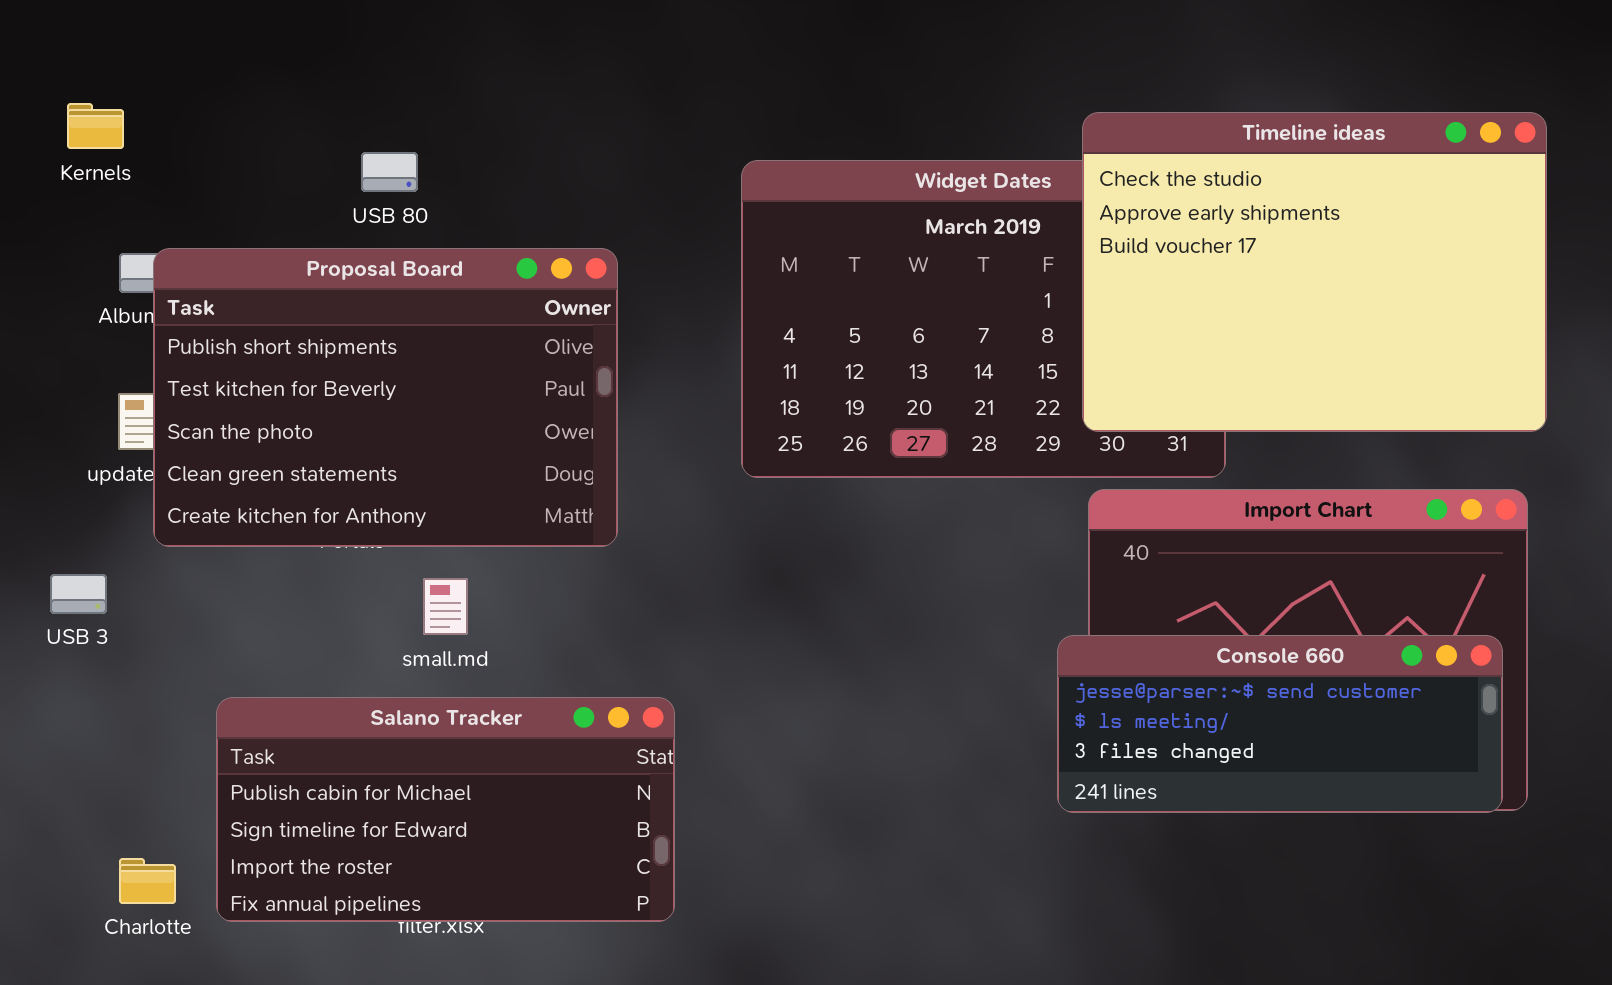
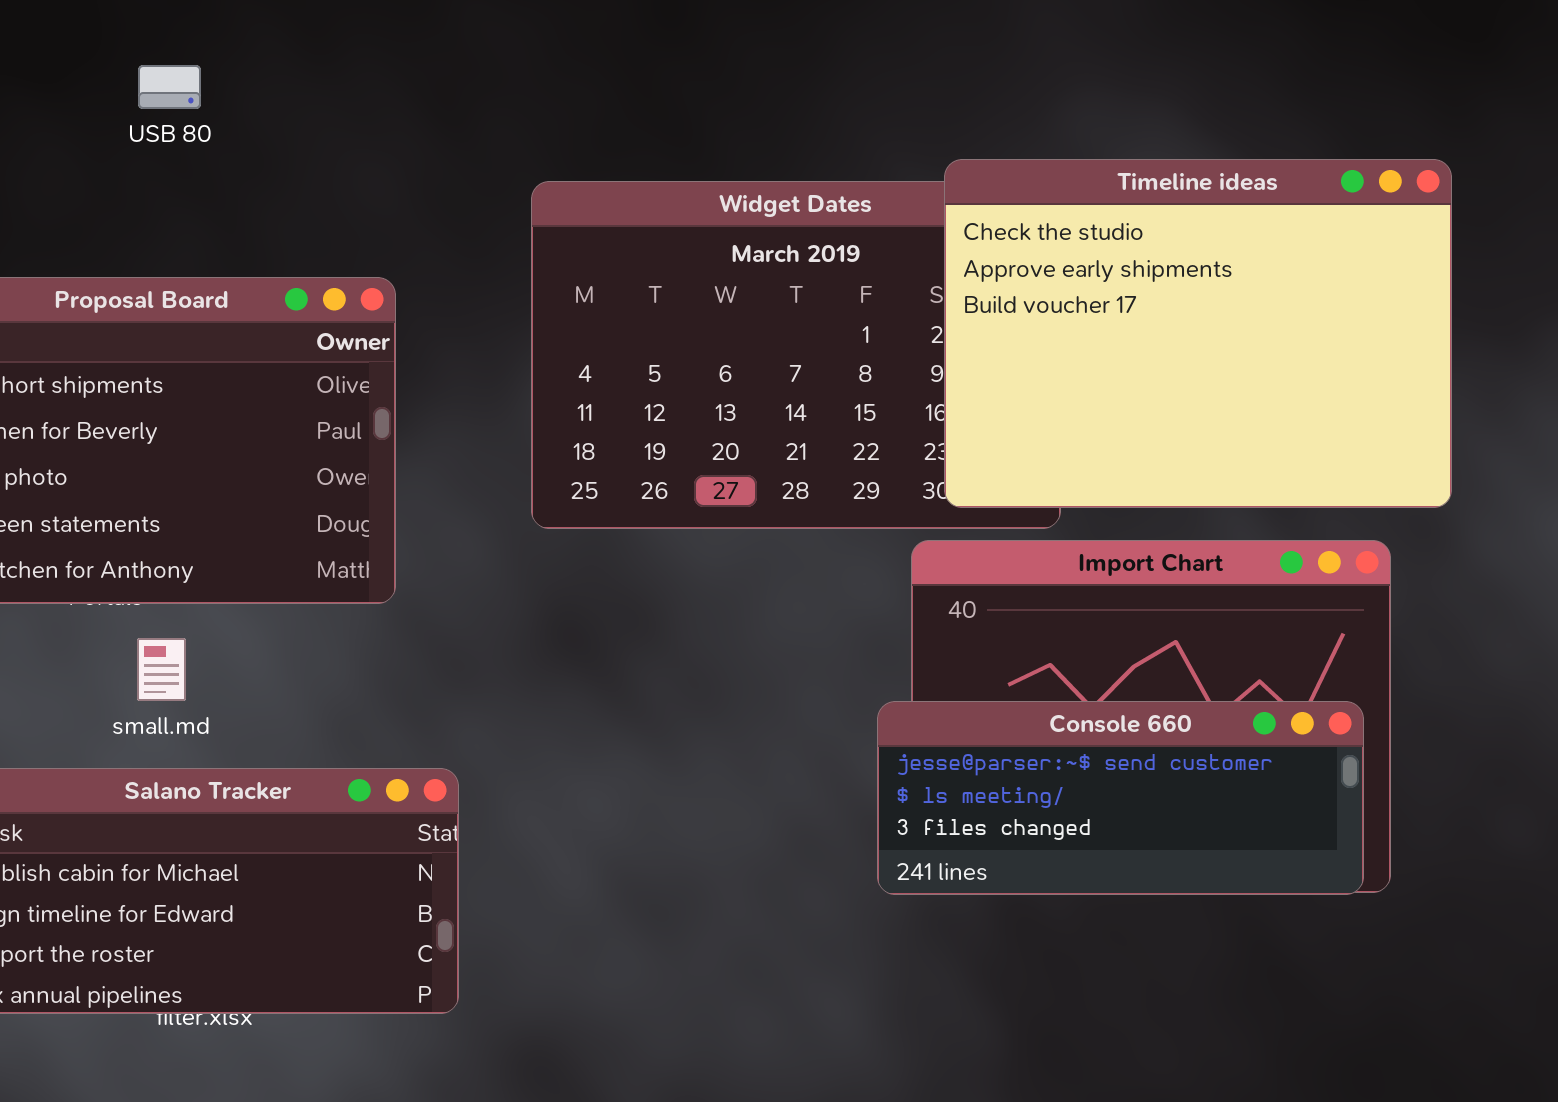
Timeline ideas: [1082,112,1547,432] -> [944,159,1452,508], moved
USB 80: [361,152,418,192] -> [138,65,201,109], moved
small.md: [423,578,468,635] -> [137,638,186,701], moved

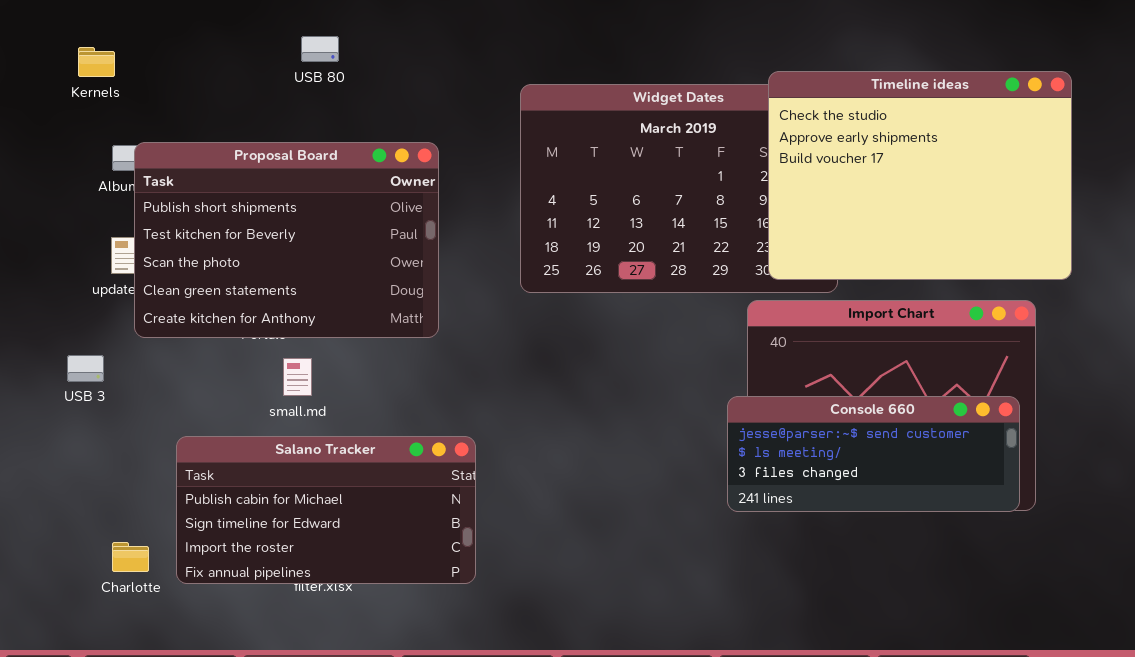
USB 80: [138,65,201,109] -> [301,36,339,62], moved

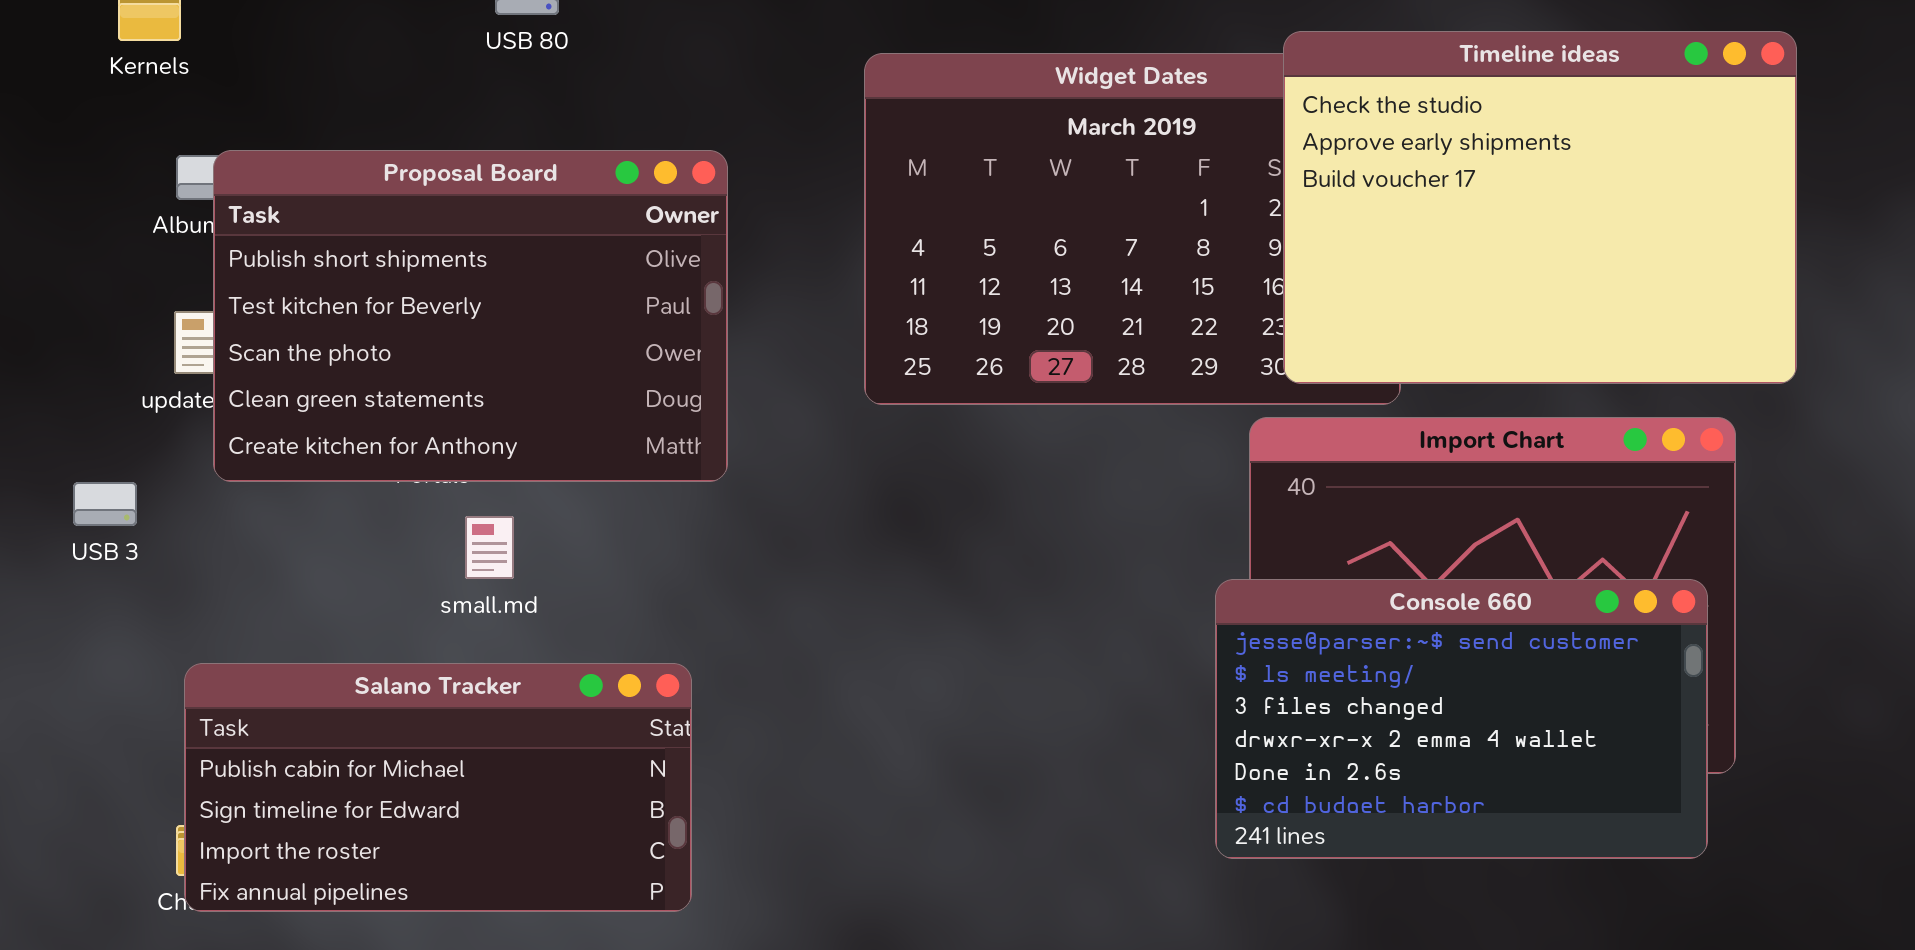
USB 3: [67,355,104,382] -> [73,482,137,526], moved
Console 660: [727,396,1020,512] -> [1215,579,1708,859], resized
Salano Tracker: [176,436,476,584] -> [184,663,692,912], moved

